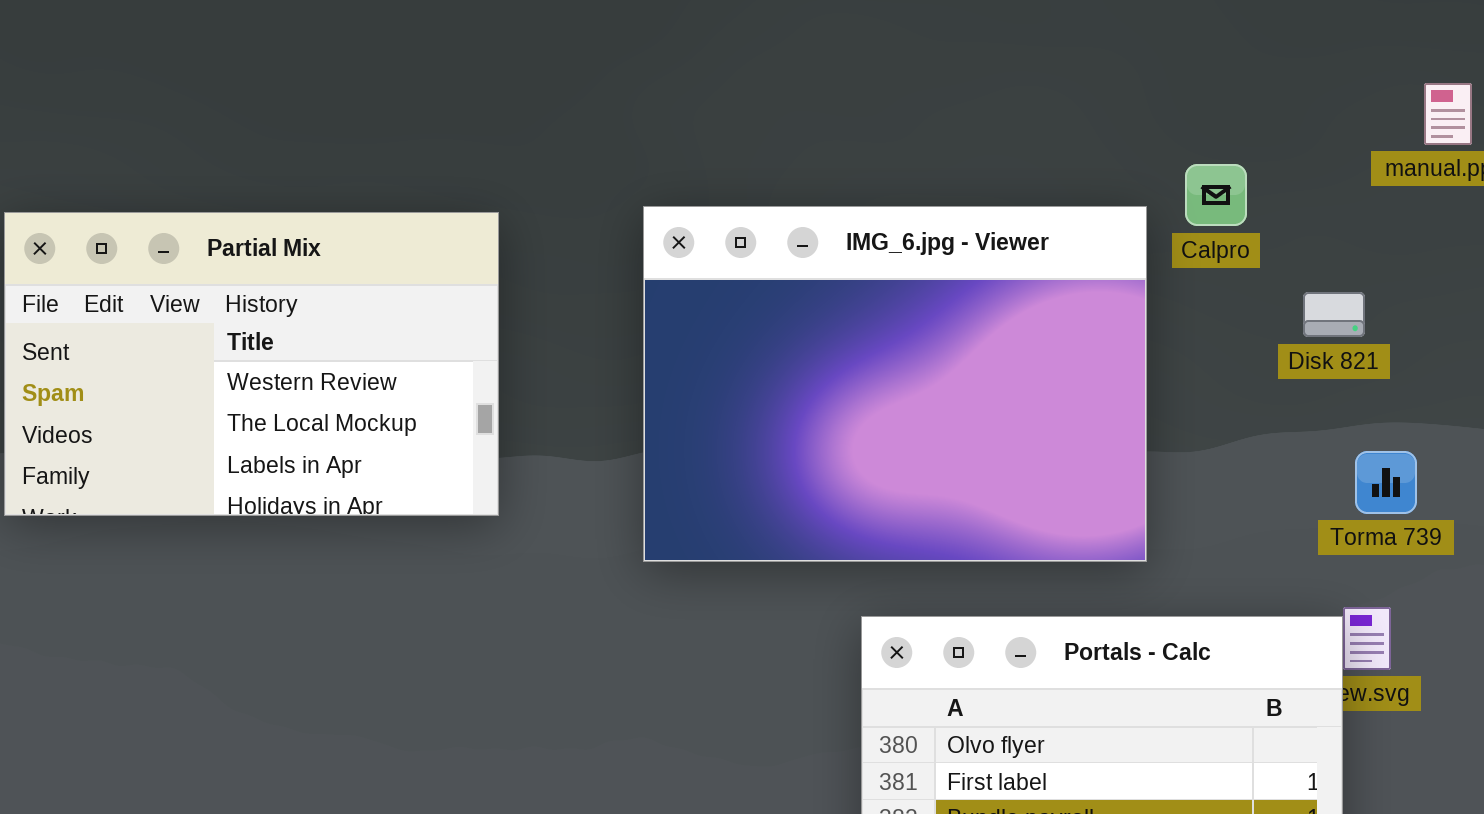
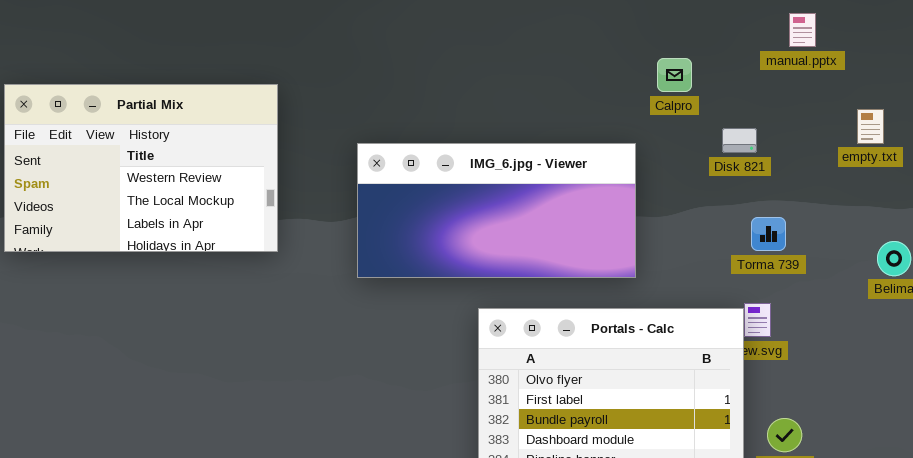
IMG_6.jpg - Viewer: [643,206,1147,562] -> [357,143,636,278], resized

